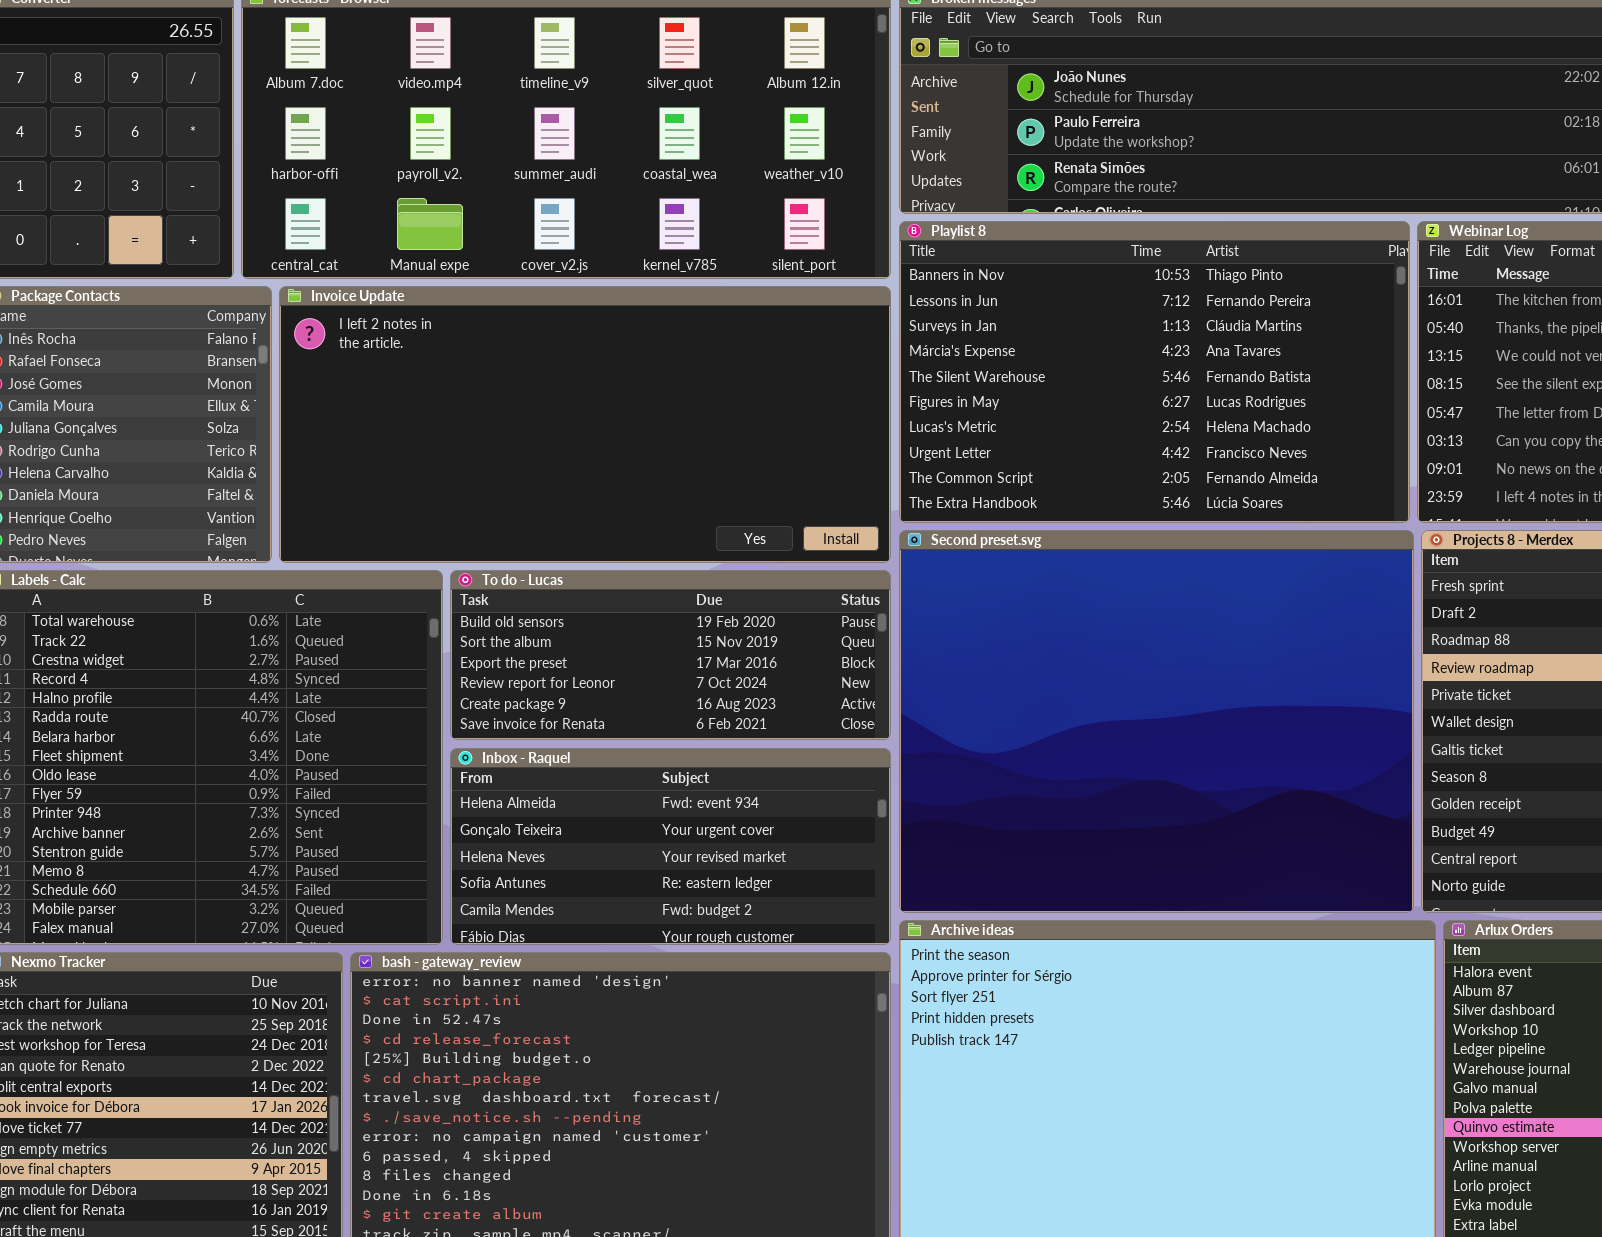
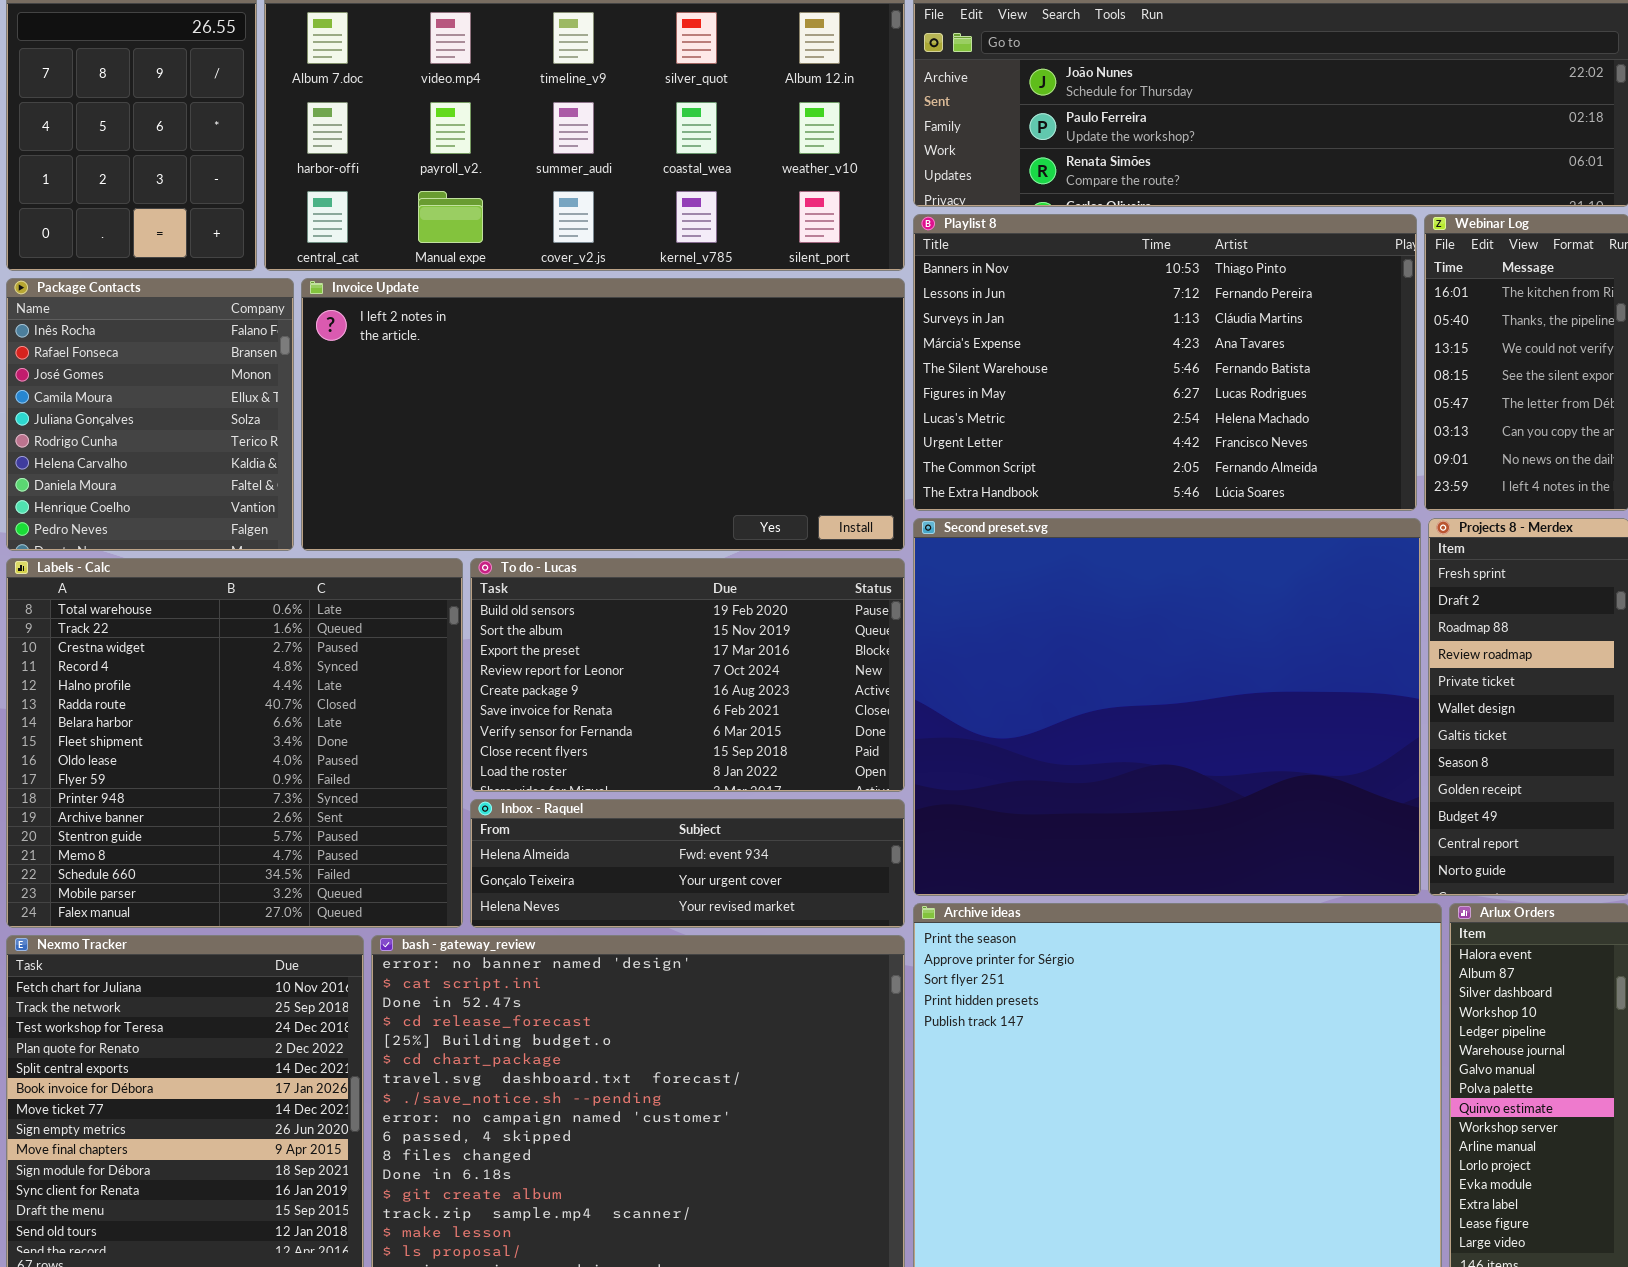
To do - Lucas: [450,570,891,740] -> [470,558,905,792], resized
Inbox - Raquel: [450,748,891,945] -> [470,799,905,928], resized

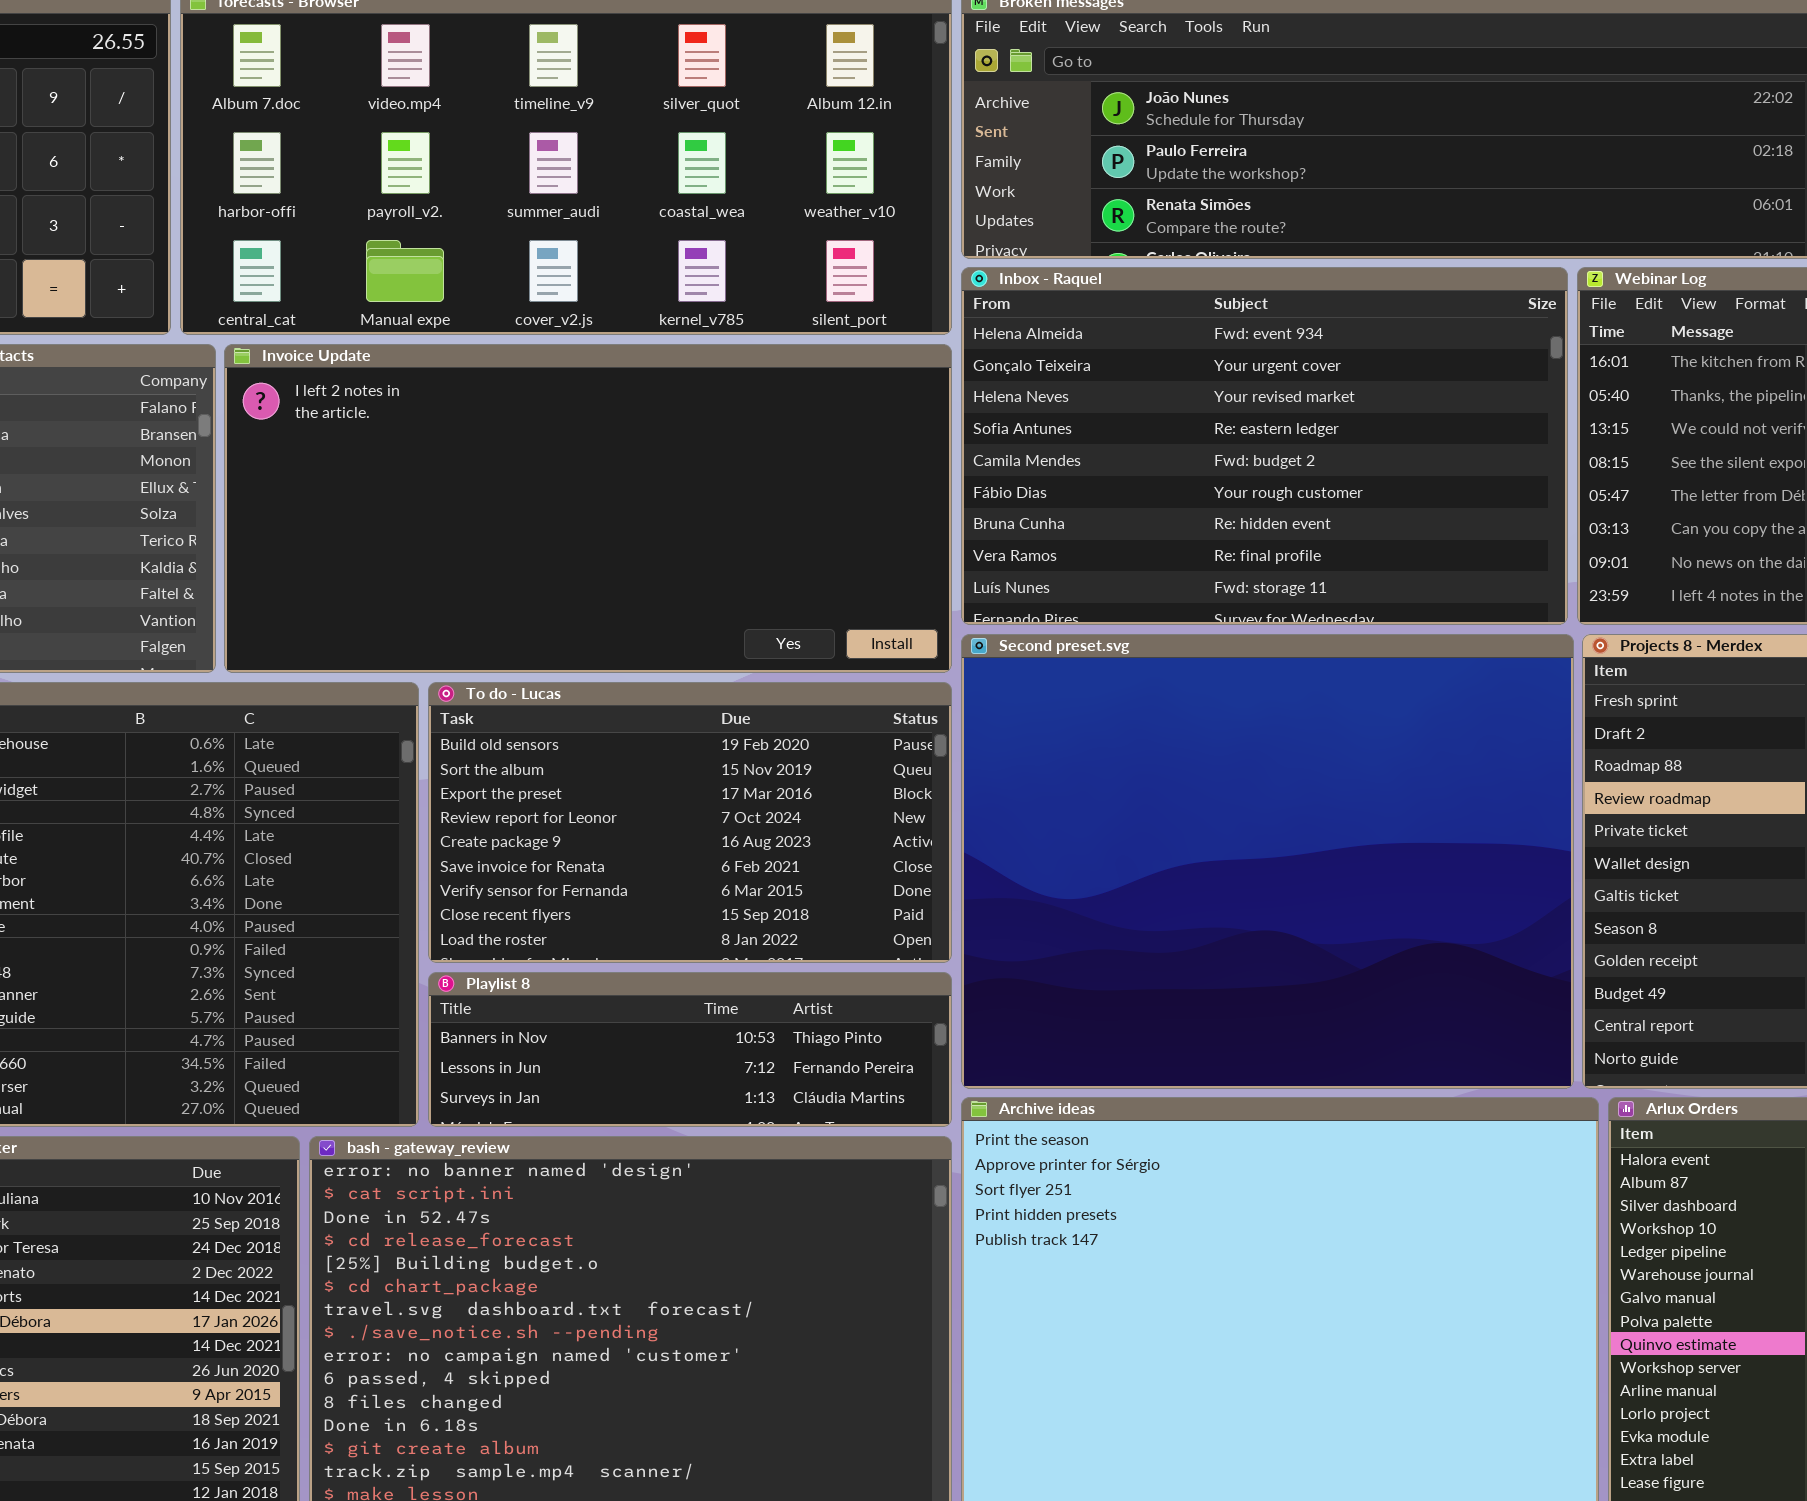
Playlist 8: [913,214,1417,511] -> [428,972,952,1127], moved, resized
Inbox - Raquel: [470,799,905,928] -> [961,267,1568,625], moved, resized

